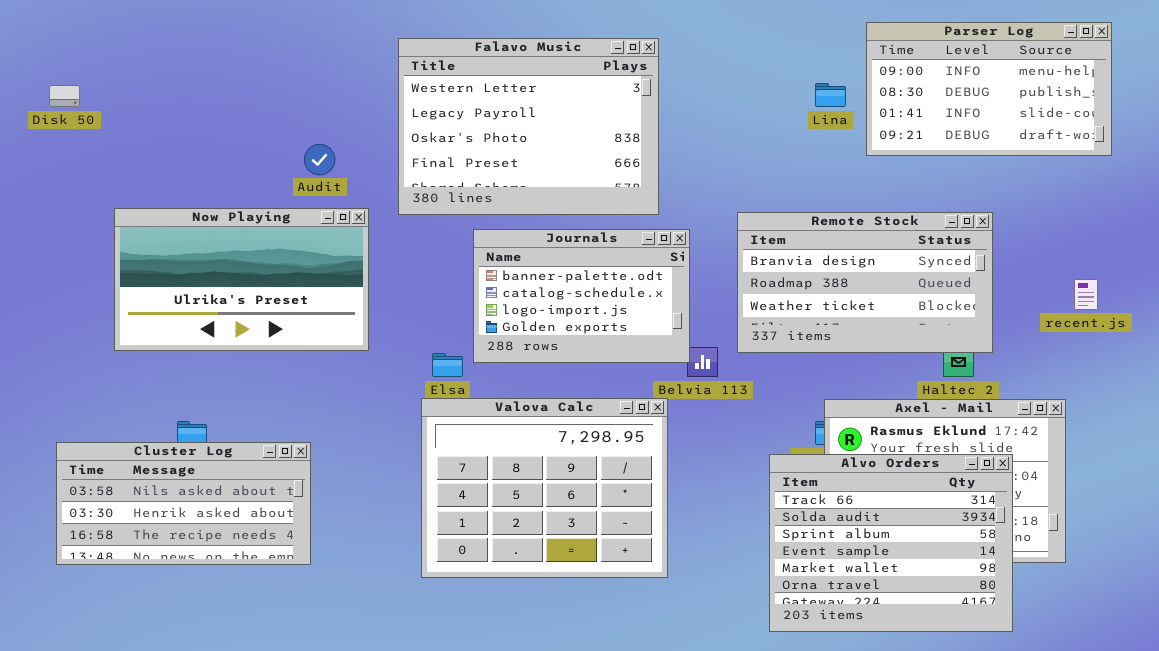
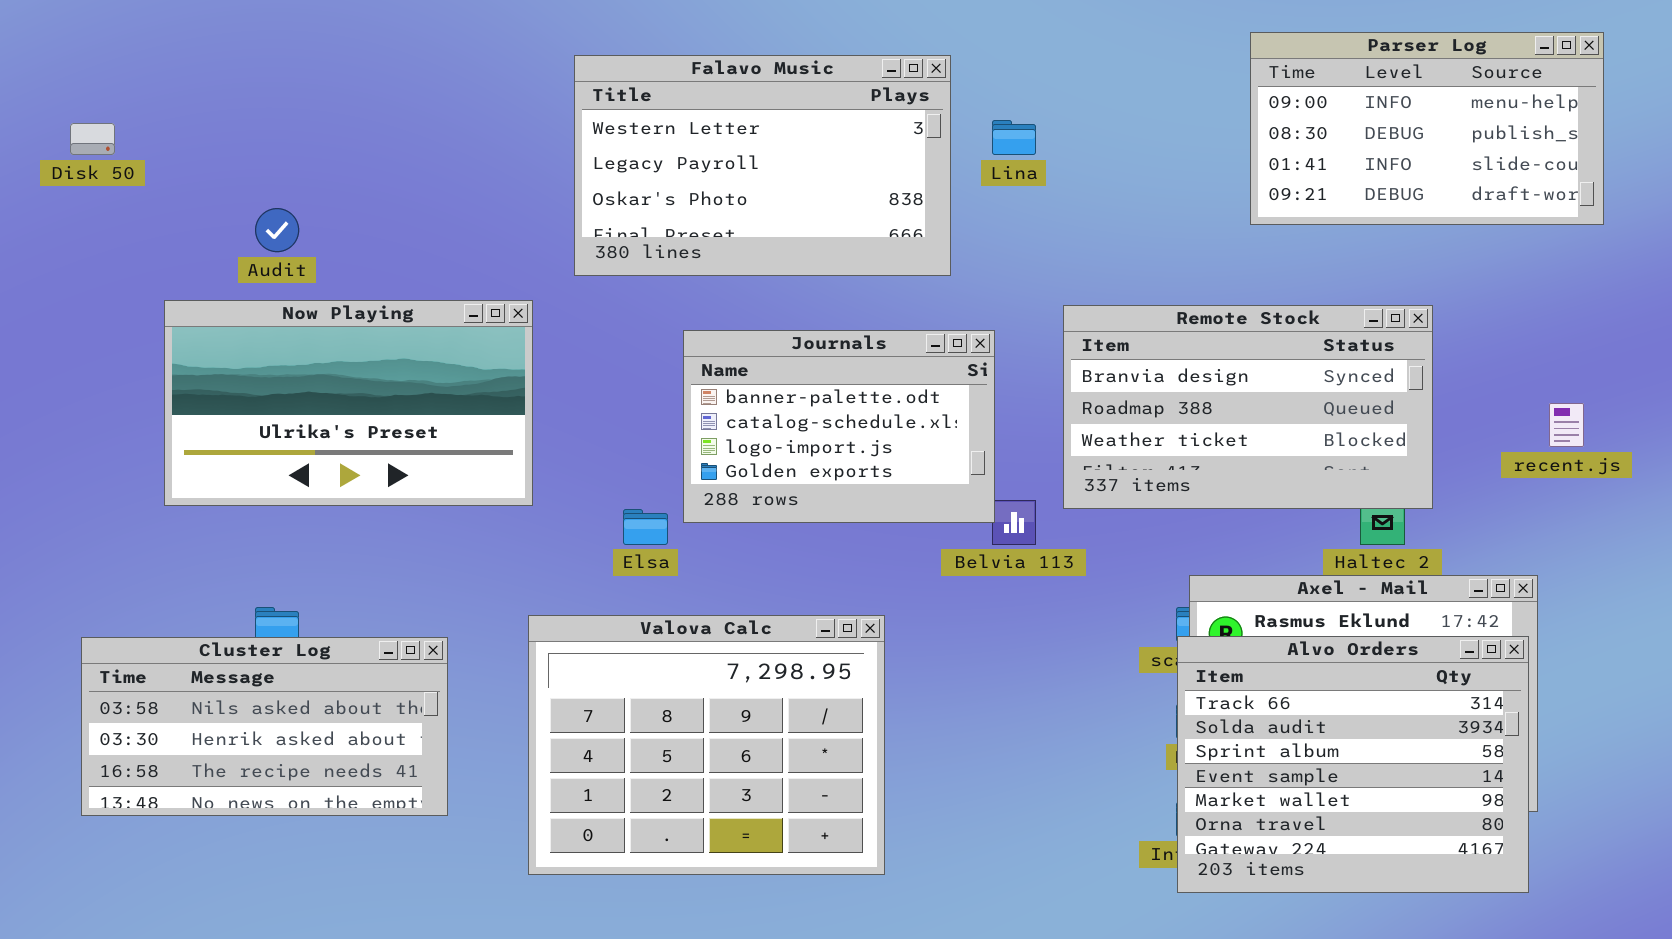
Falavo Music: [398,38,659,215] -> [574,55,951,276], resized
Lina: [815,83,846,107] -> [992,120,1036,155], moved
Audit: [304,144,335,175] -> [255,208,299,252], moved
Valova Calc: [421,398,668,578] -> [528,615,885,875], moved
Alvo Orders: [769,454,1013,632] -> [1177,636,1529,893], moved

